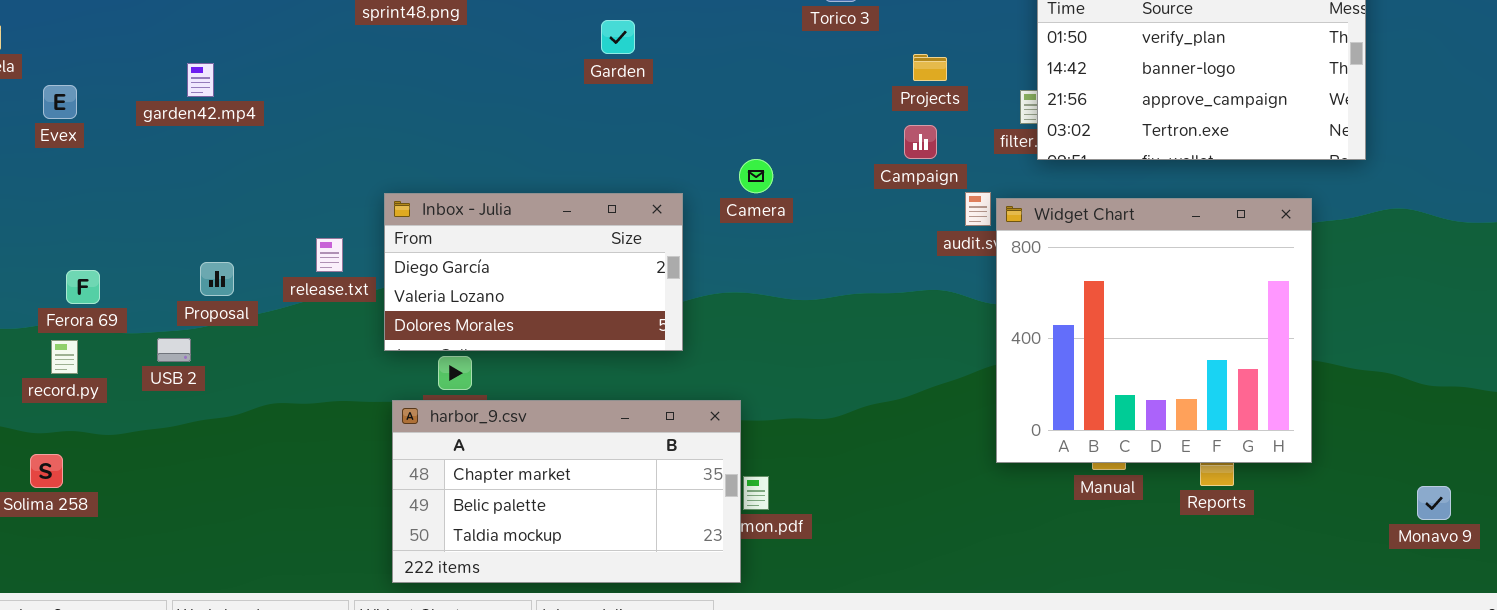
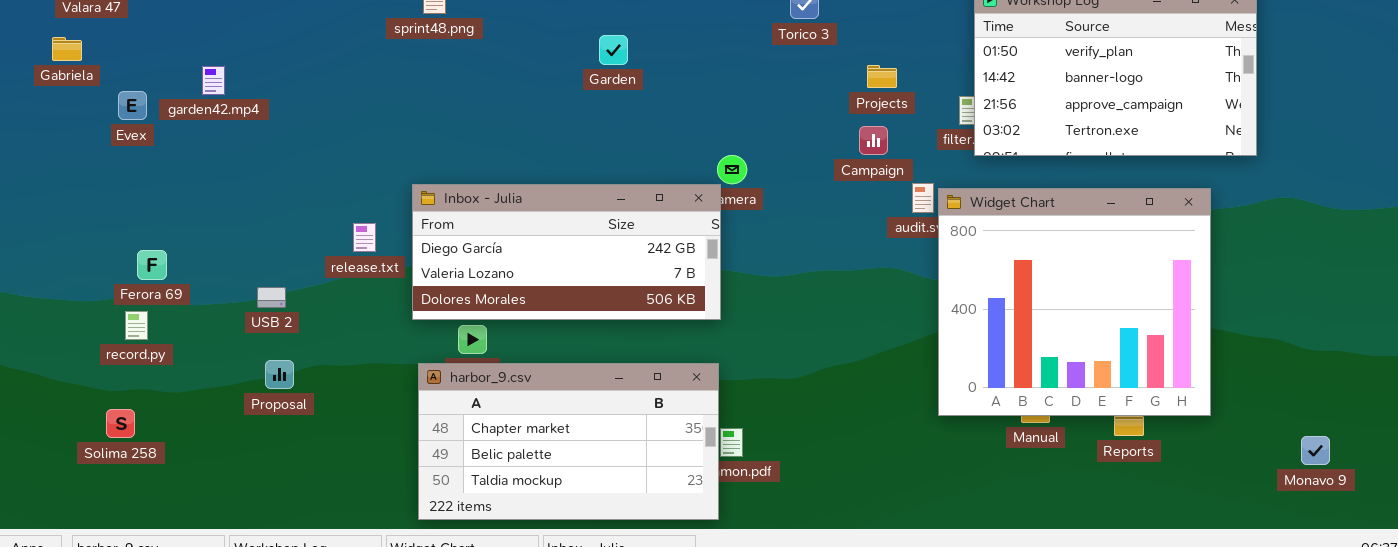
garden42.mp4: [187,63,214,97] -> [202,66,225,95], moved
Inbox - Julia: [384,193,683,351] -> [412,184,721,320], resized
Proposal: [200,262,234,296] -> [265,360,294,389], moved
USB 2: [157,338,191,362] -> [257,287,286,308], moved

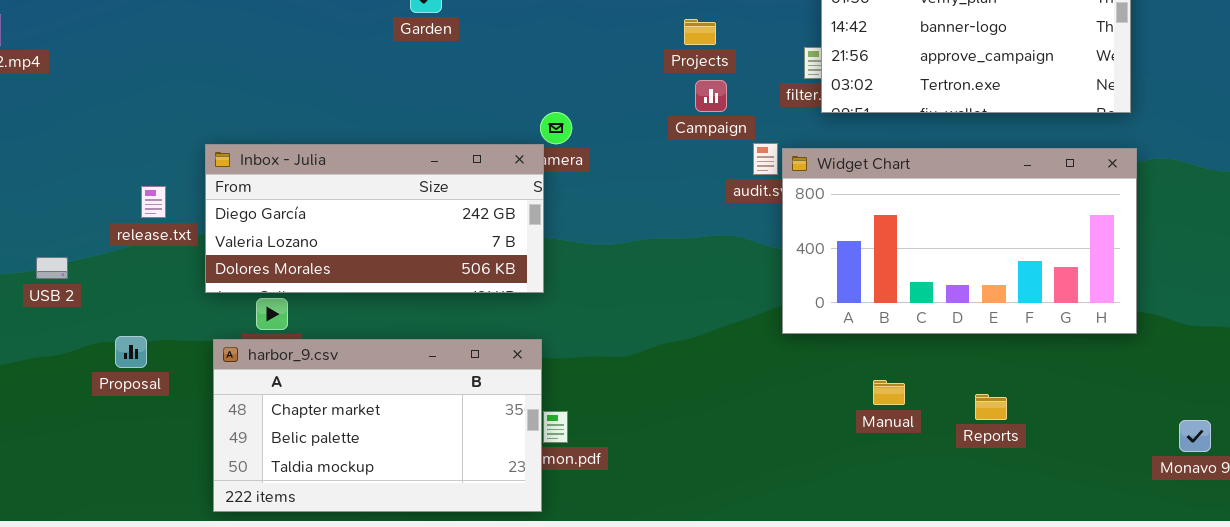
Projects: [867,65,897,88] -> [684,19,716,45], moved
Widget Chart: [938,188,1211,416] -> [782,148,1137,334], resized
Proposal: [265,360,294,389] -> [115,336,147,368], moved

